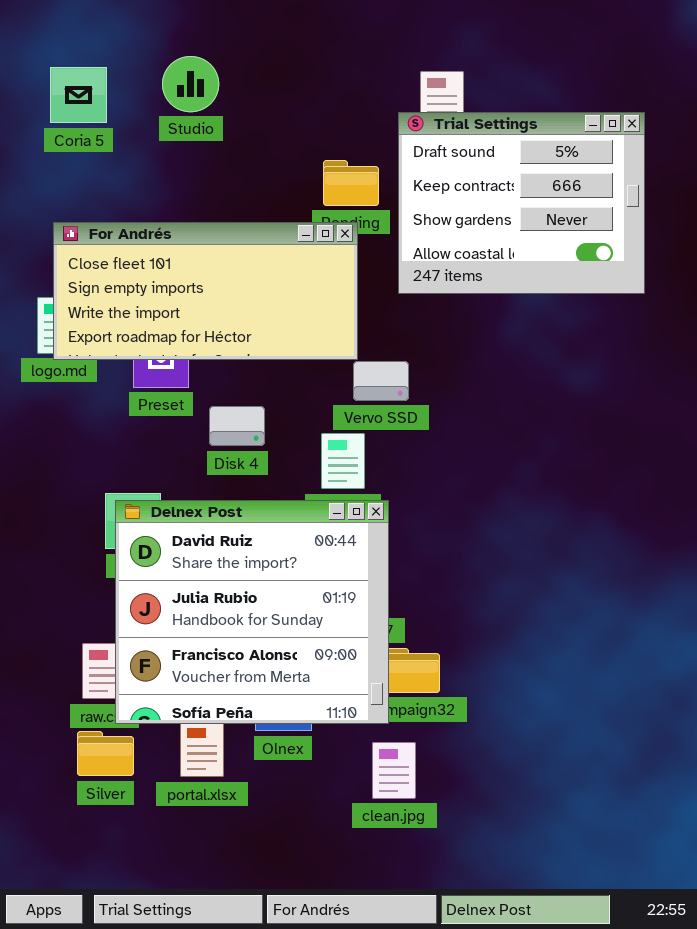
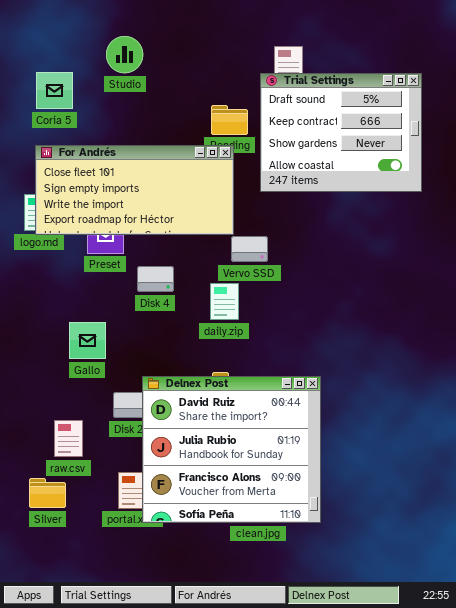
Coria 5: [50,67,107,123] -> [36,72,73,109], moved
Delnex Post: [115,500,389,724] -> [142,376,321,523], moved
Silver: [77,731,134,776] -> [29,478,66,508], moved

